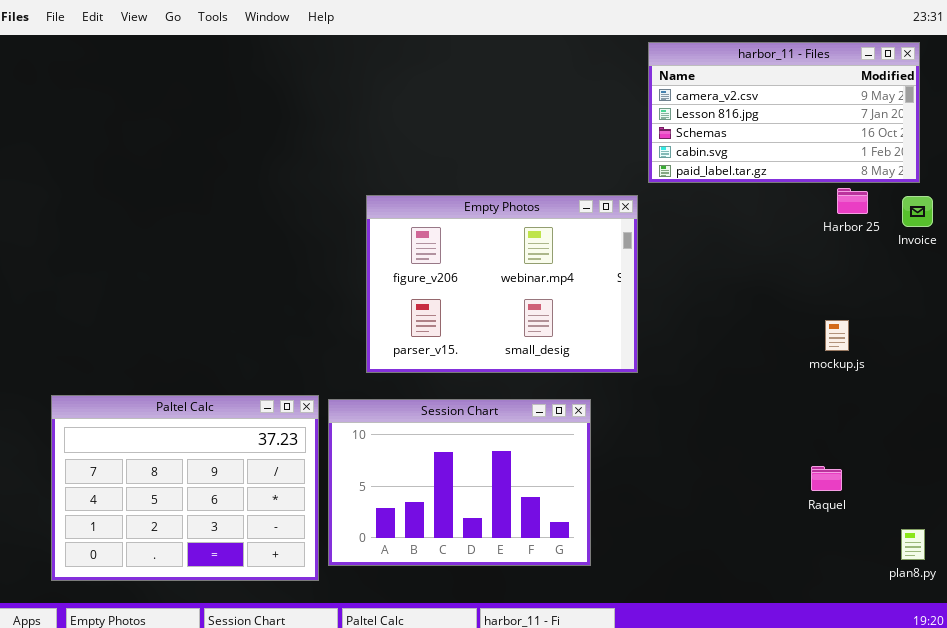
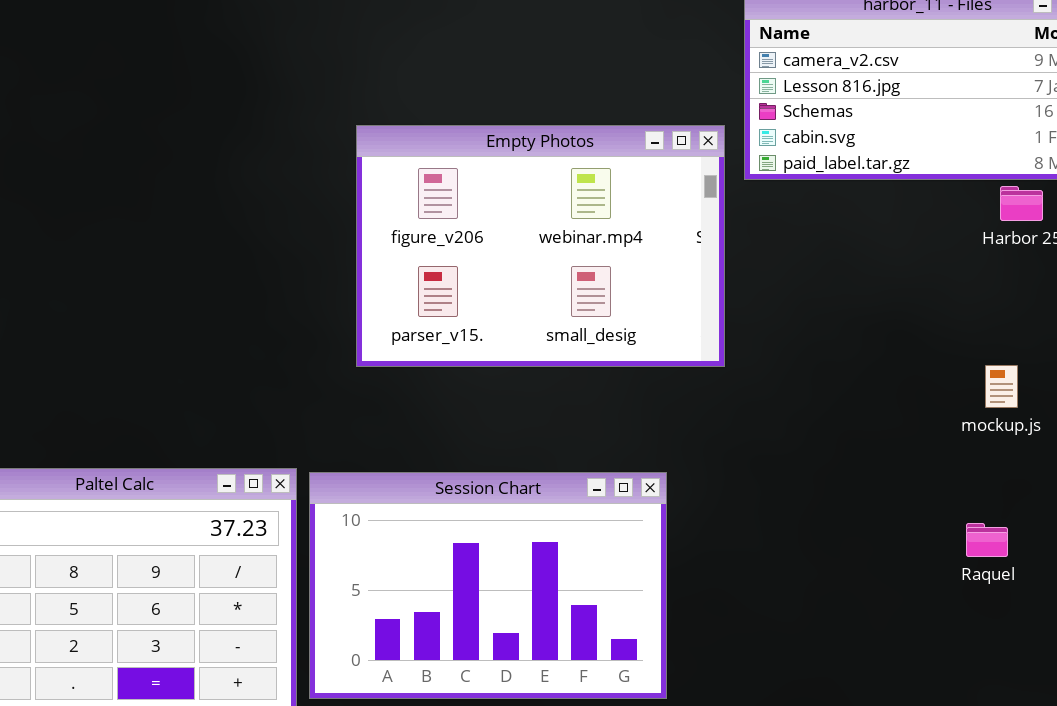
Empty Photos: [366,195,638,373] -> [356,125,725,367], moved
Raquel: [811,466,842,491] -> [966,523,1008,557], moved

